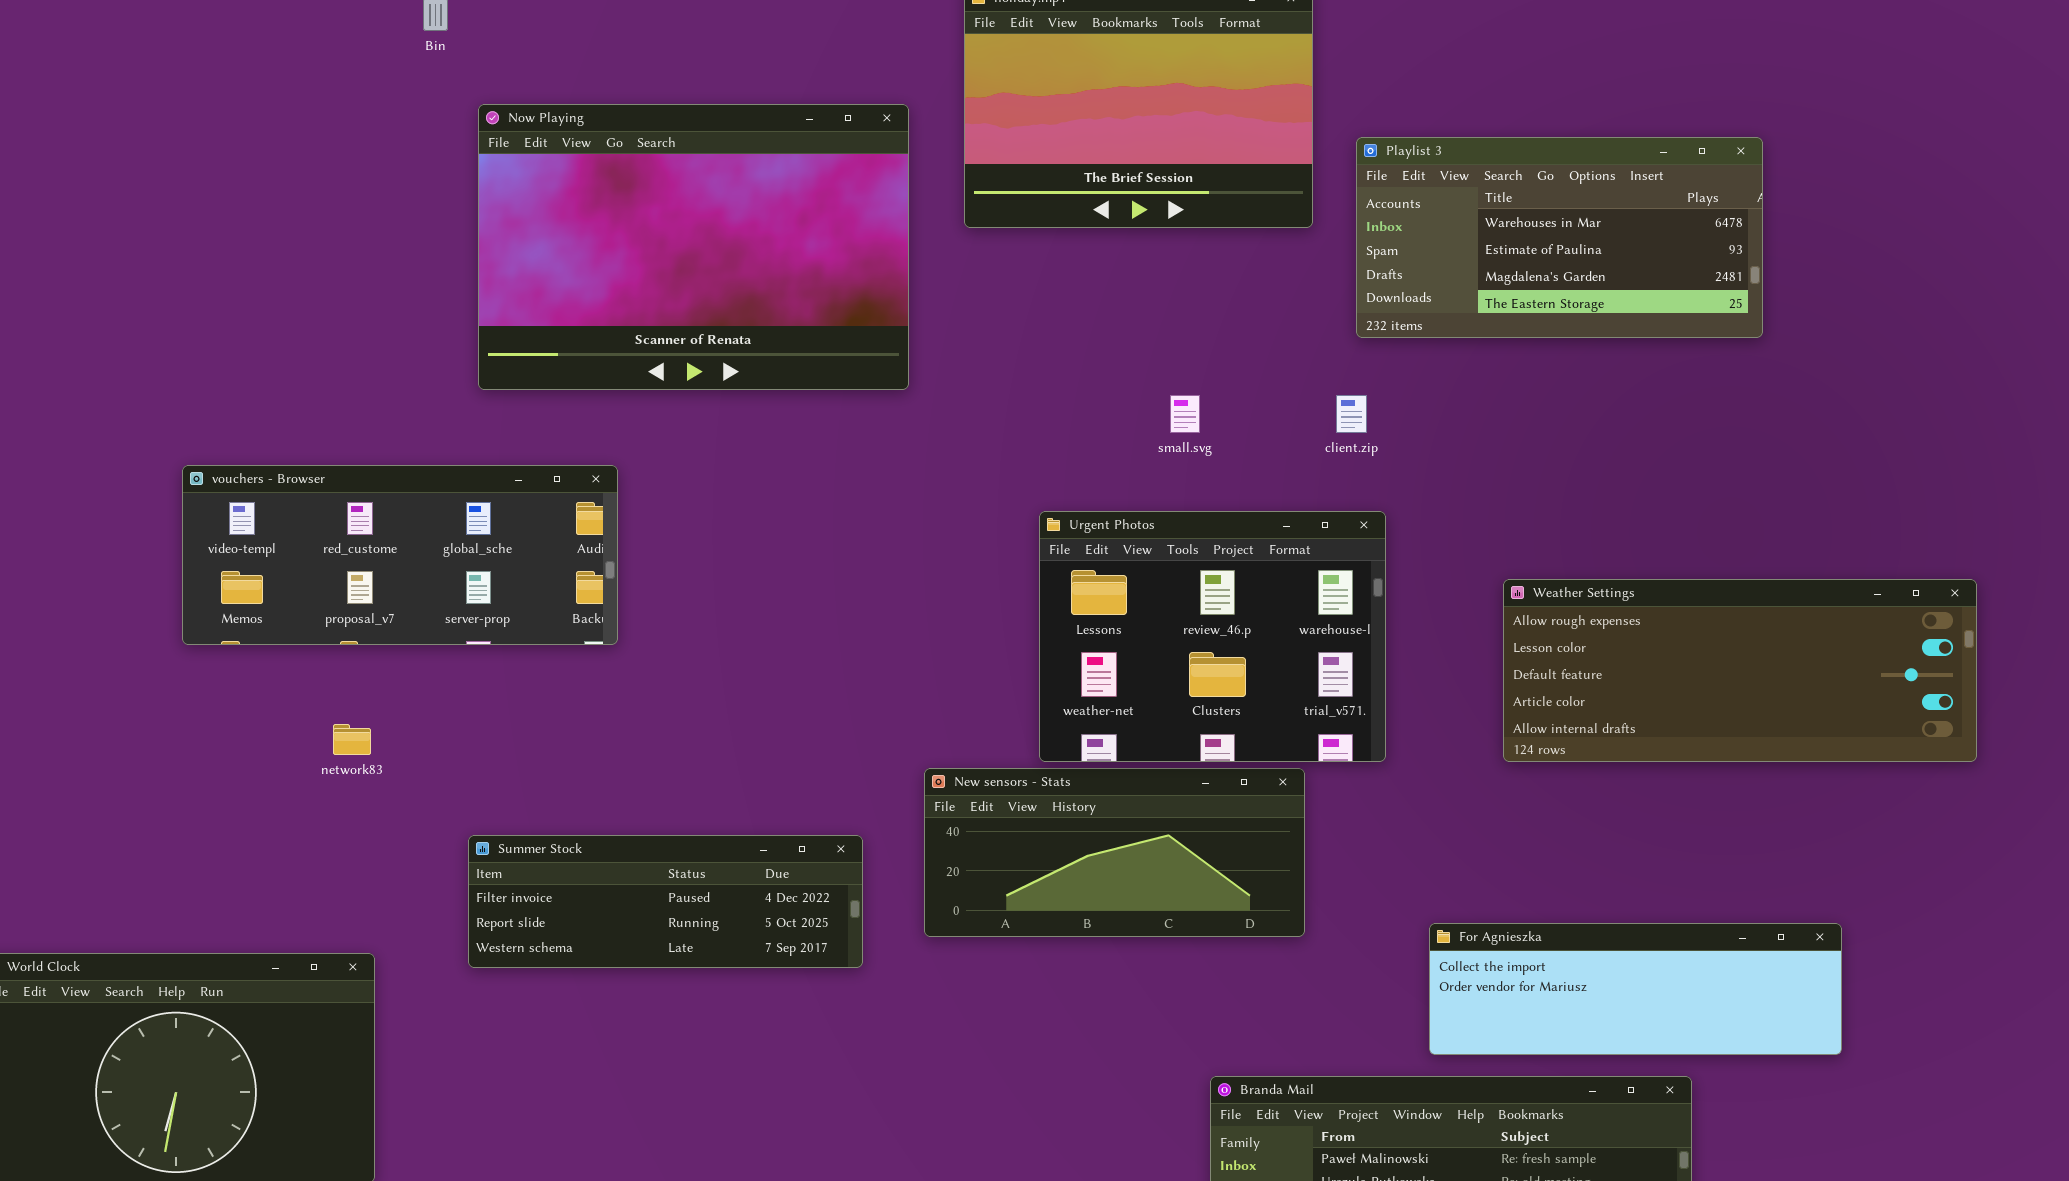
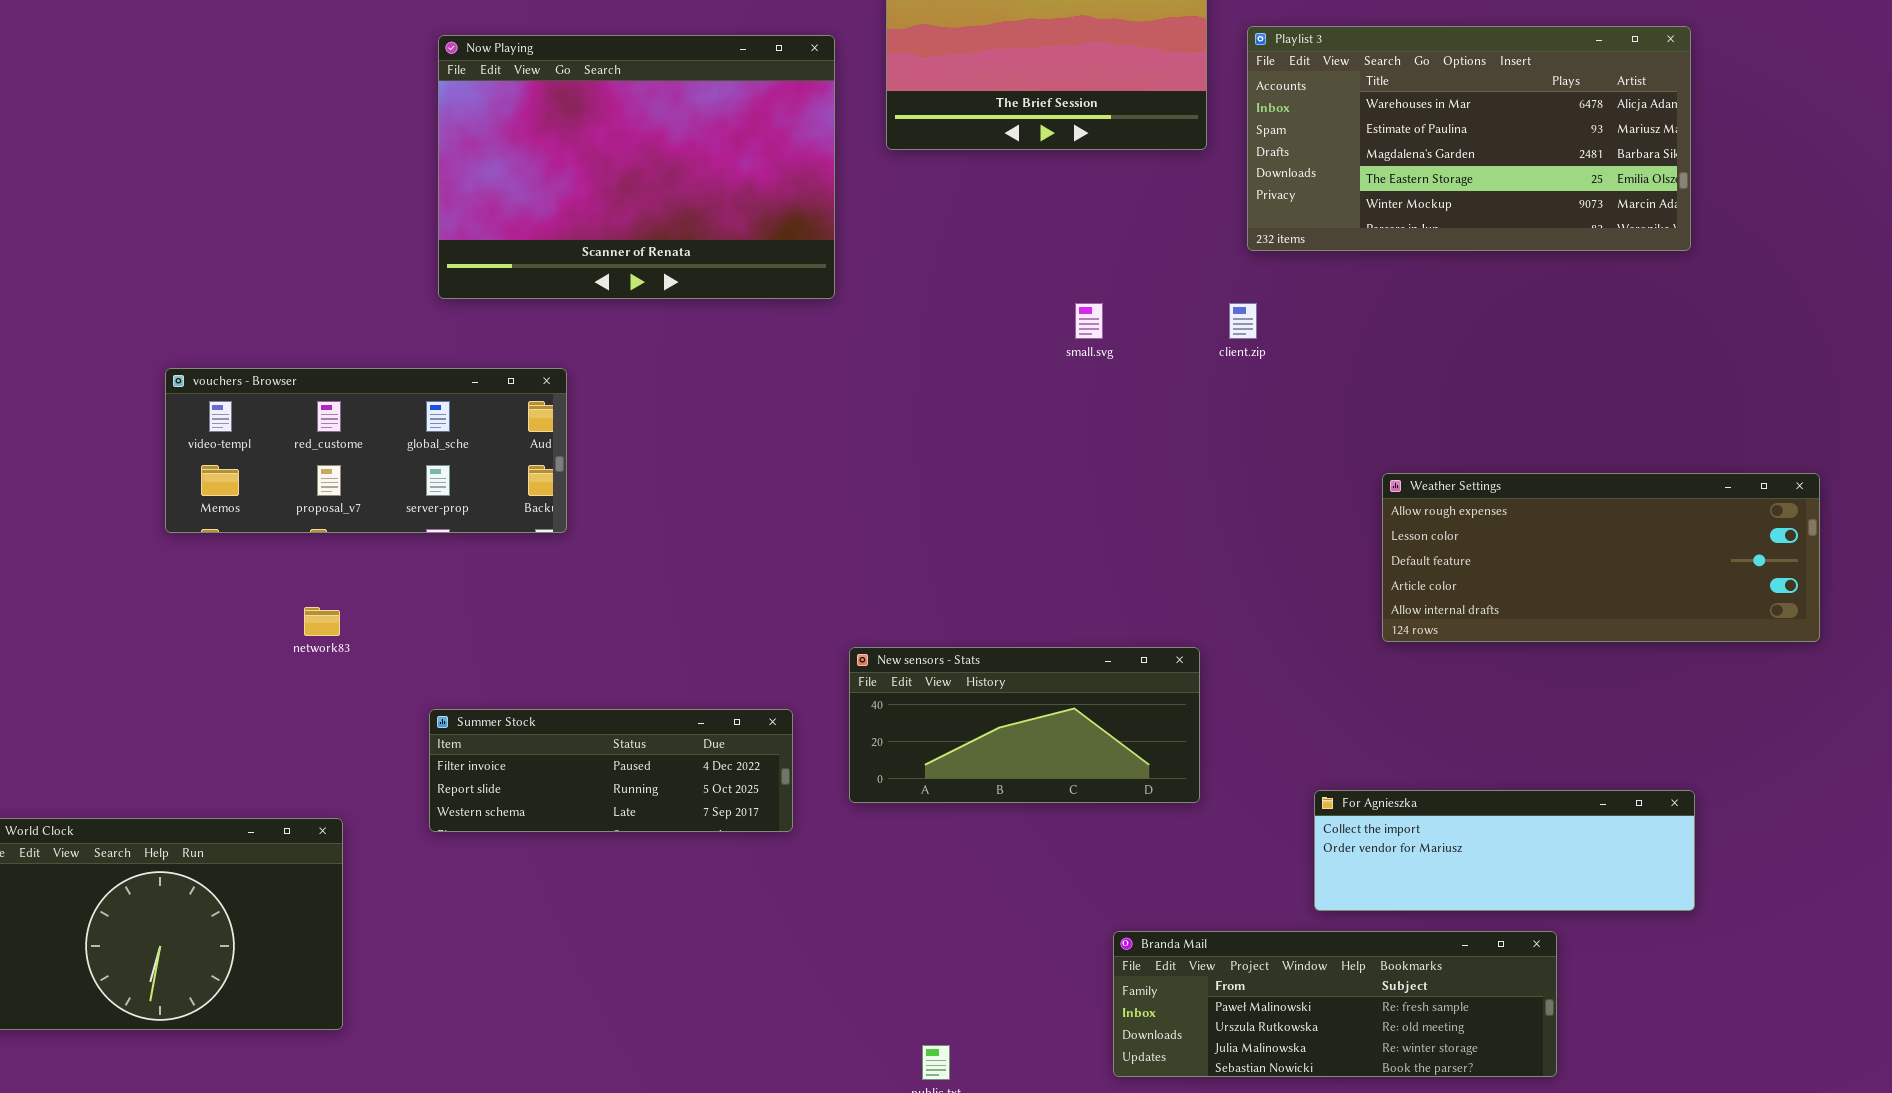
Playlist 3: [1356,137,1763,338] -> [1247,26,1691,251], resized
Urgent Photos: [1039,511,1386,762] -> none, closed

